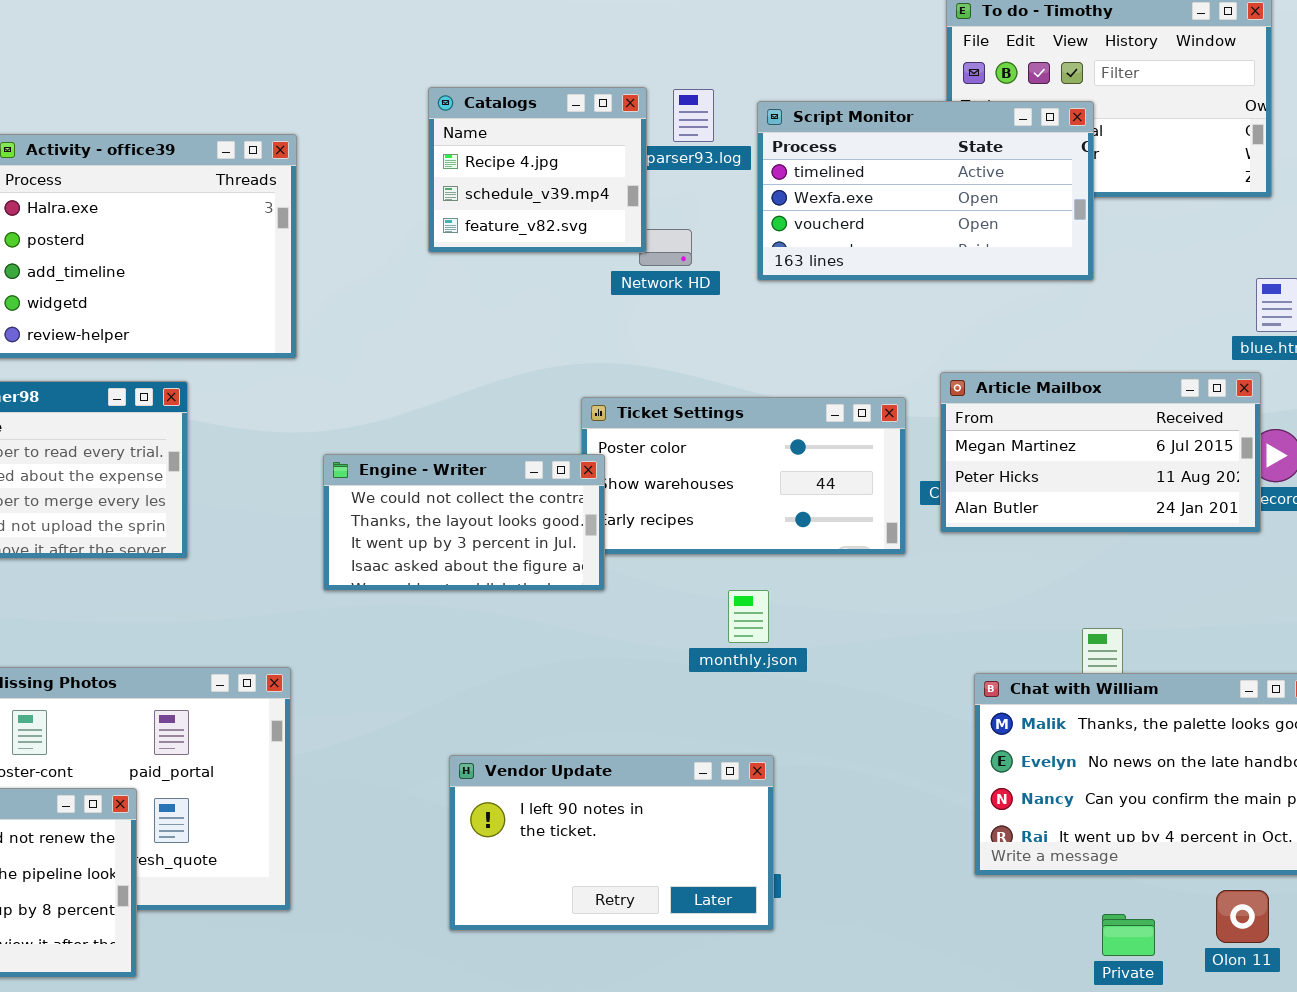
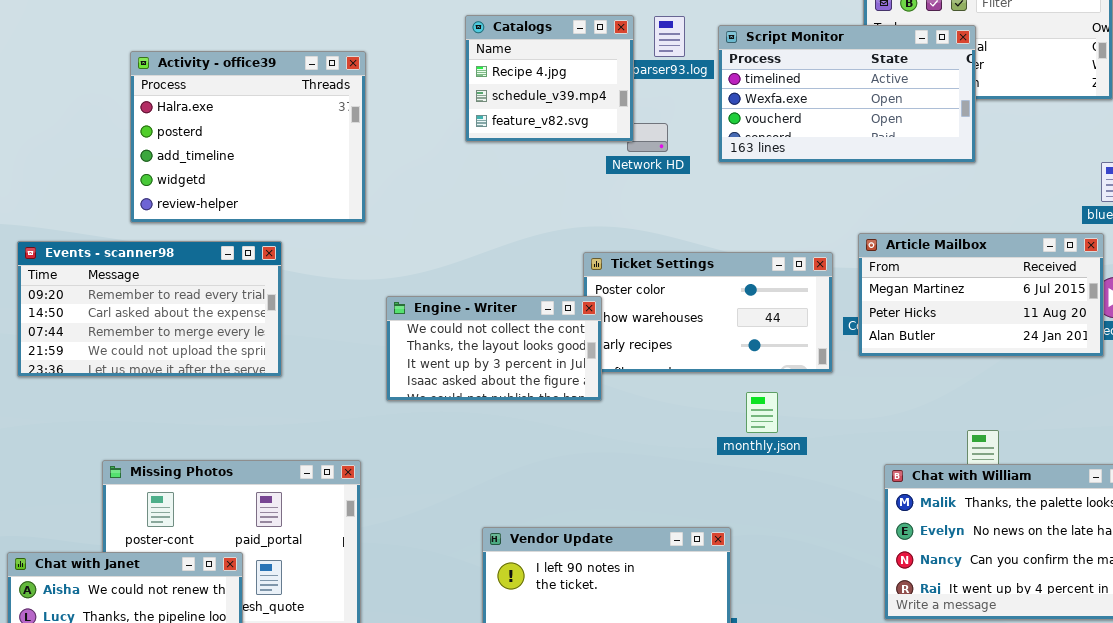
monthly.json: [728,590,769,643] -> [746,392,778,433], moved

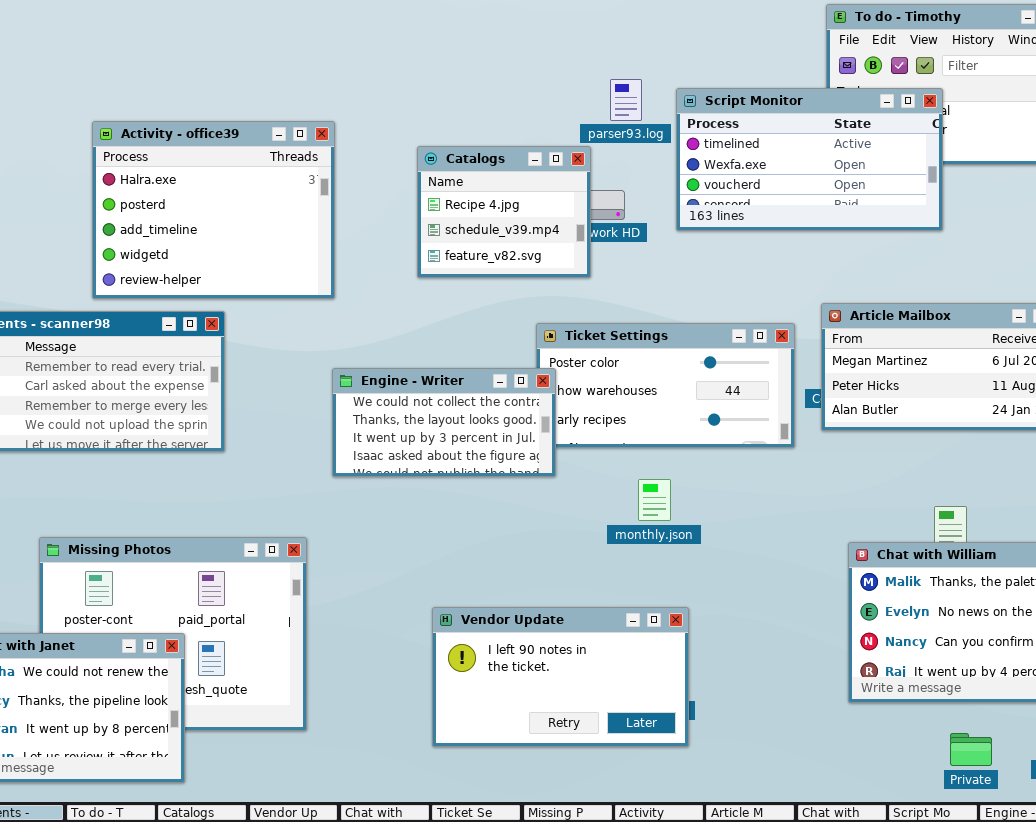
Catalogs: [465,15,634,142] -> [417,146,591,278], moved
Activity - office39: [130,51,366,223] -> [92,121,335,299], moved
monthly.json: [746,392,778,433] -> [638,479,671,521], moved

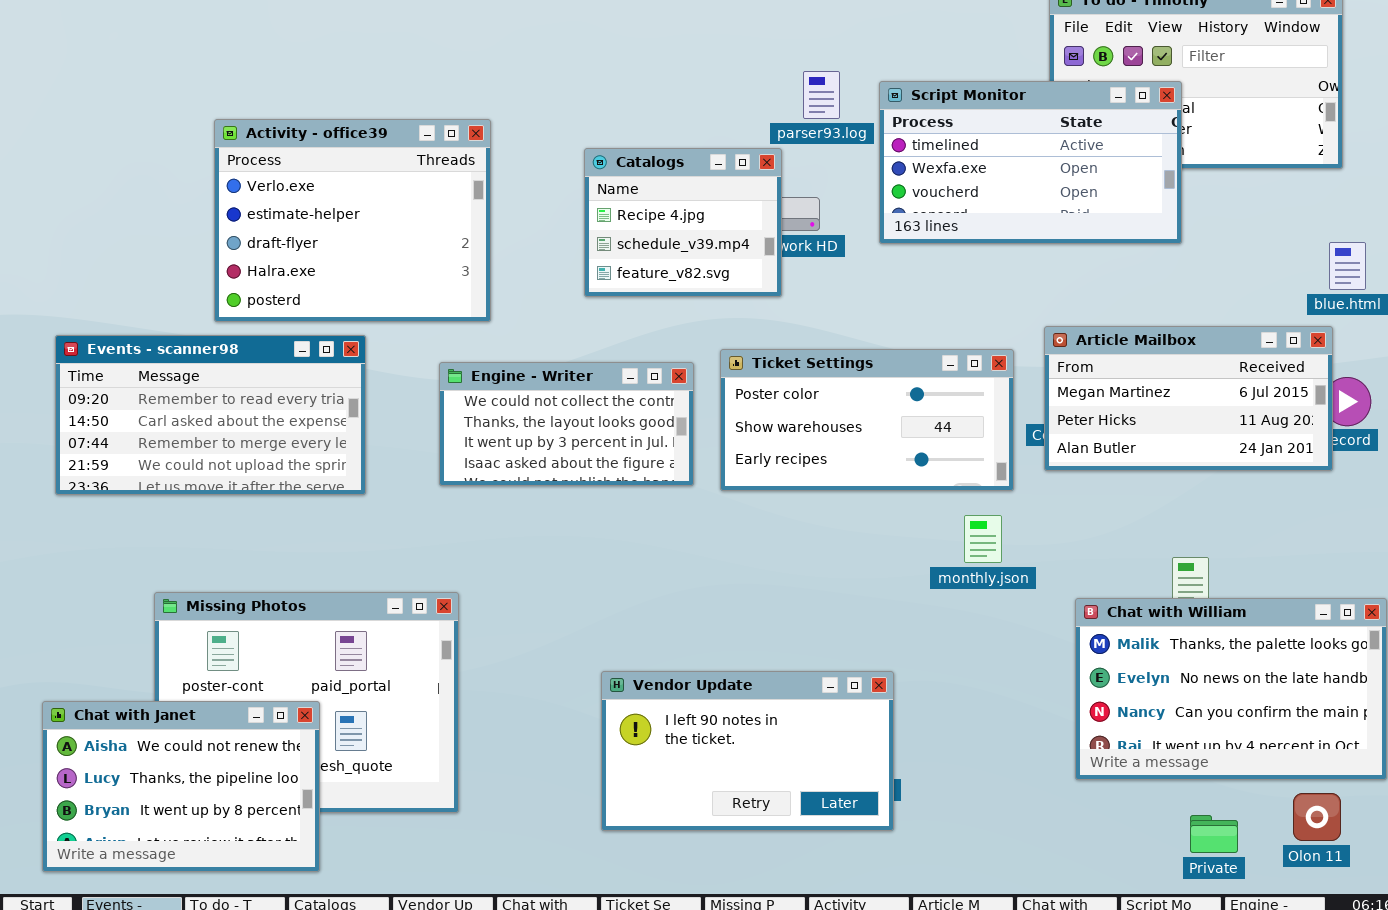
Activity - office39: [92,121,335,299] -> [214,119,491,322], scrolled up 3 rows
Engine - Writer: [332,368,556,477] -> [439,362,694,486], moved
monthly.json: [638,479,671,521] -> [964,515,1002,563], moved

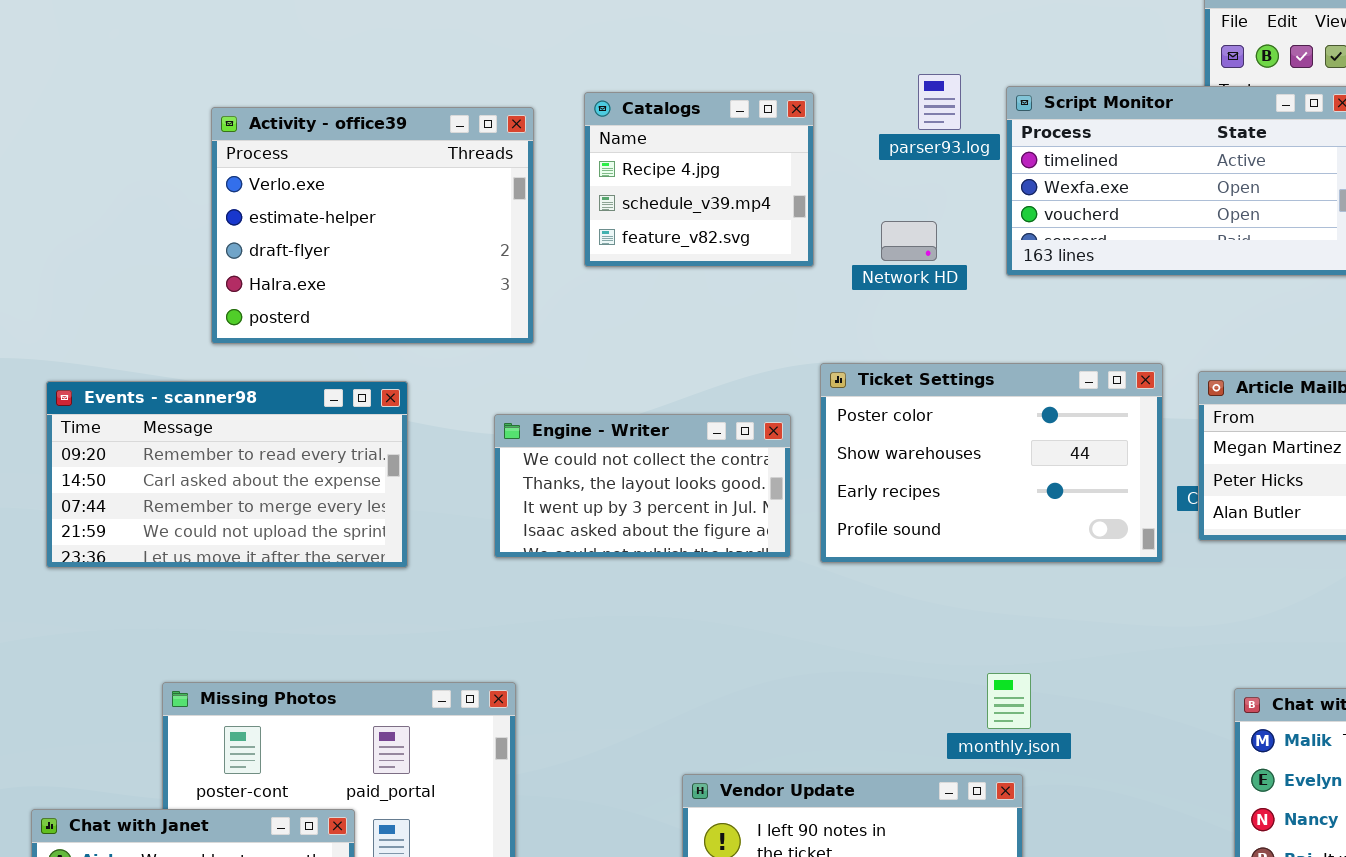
Activity - office39: [214,119,491,322] -> [211,107,534,344], moved
Catalogs: [584,148,782,297] -> [584,92,814,267], moved
Ticket Settings: [720,349,1014,491] -> [820,363,1163,563], resized
monthly.json: [964,515,1002,563] -> [987,673,1031,729], moved

